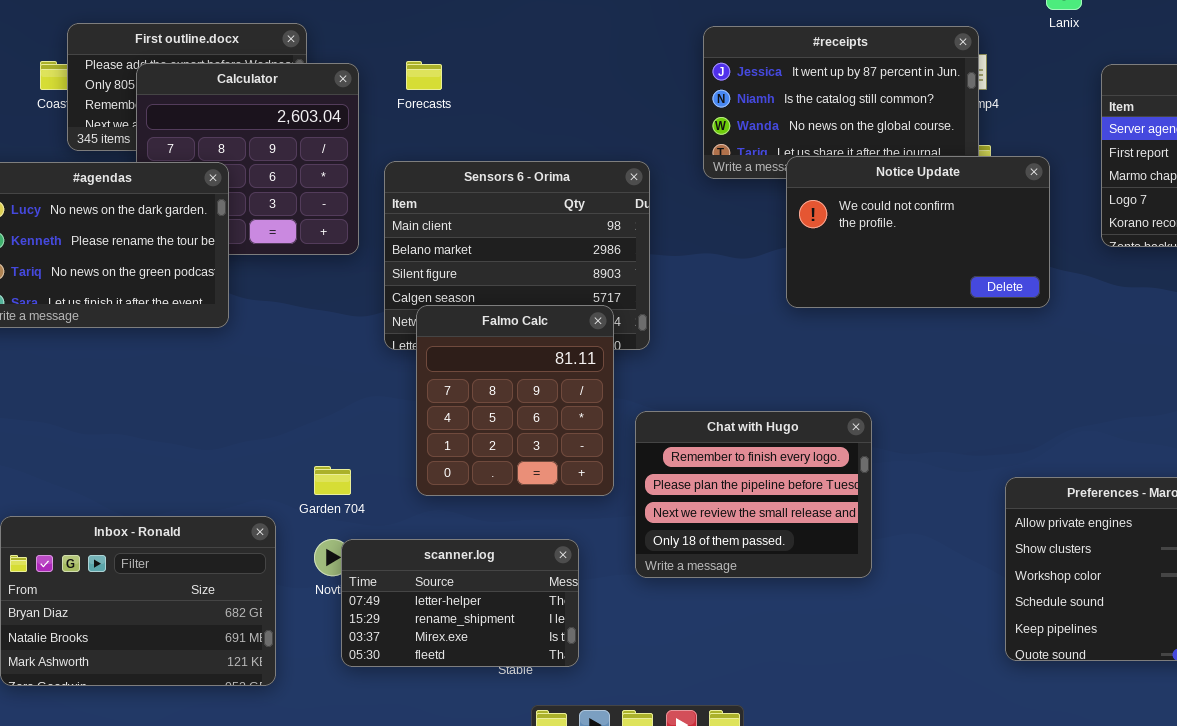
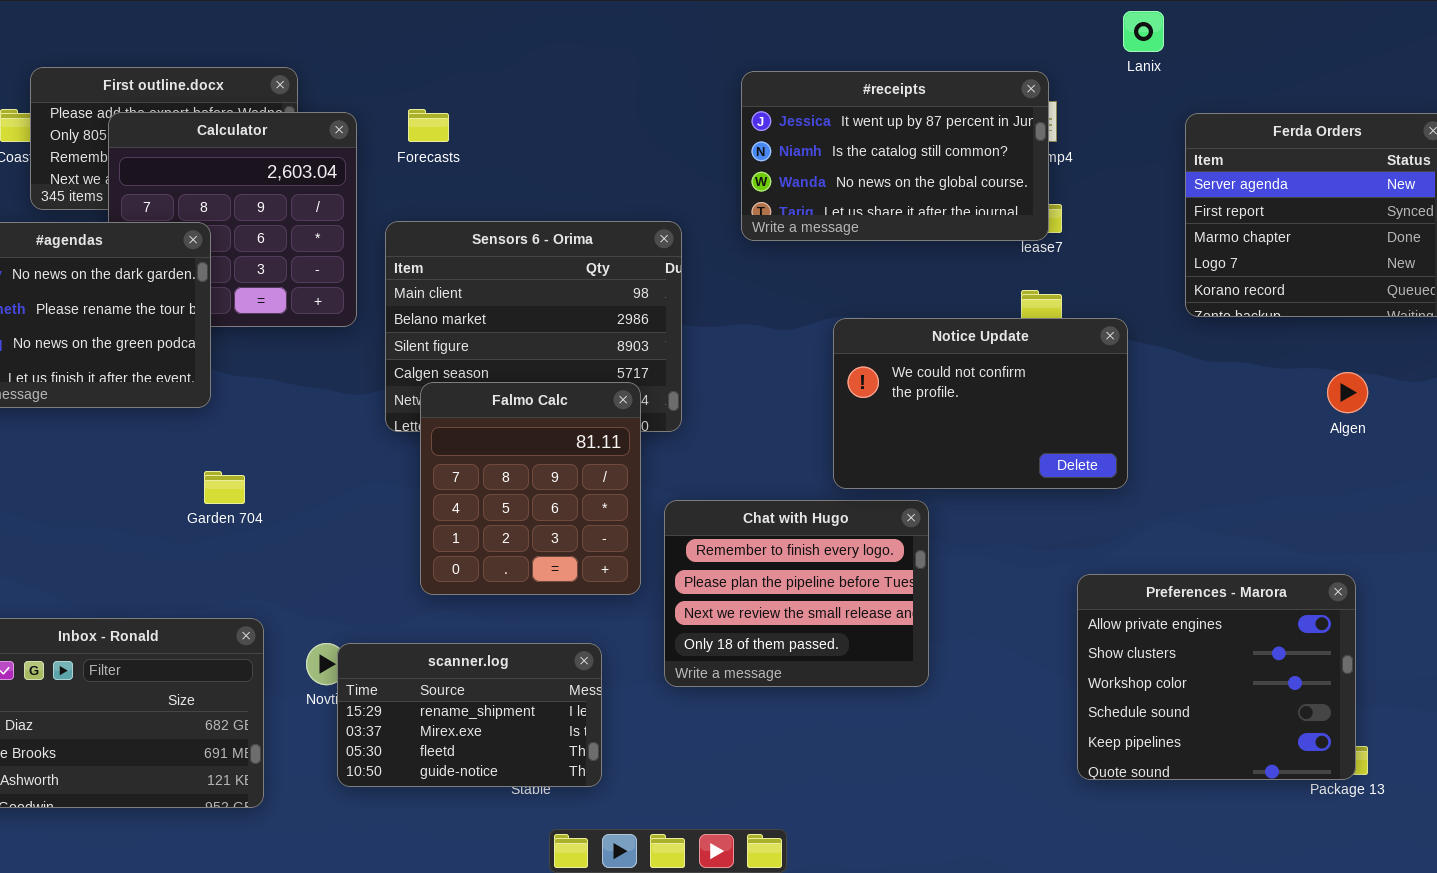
Notice Update: [786,156,1050,308] -> [833,318,1128,489], moved
Garden 704: [314,466,351,495] -> [204,471,245,504], moved
scanner.log: [341,539,579,667] -> [337,643,602,787], scrolled down 1 row

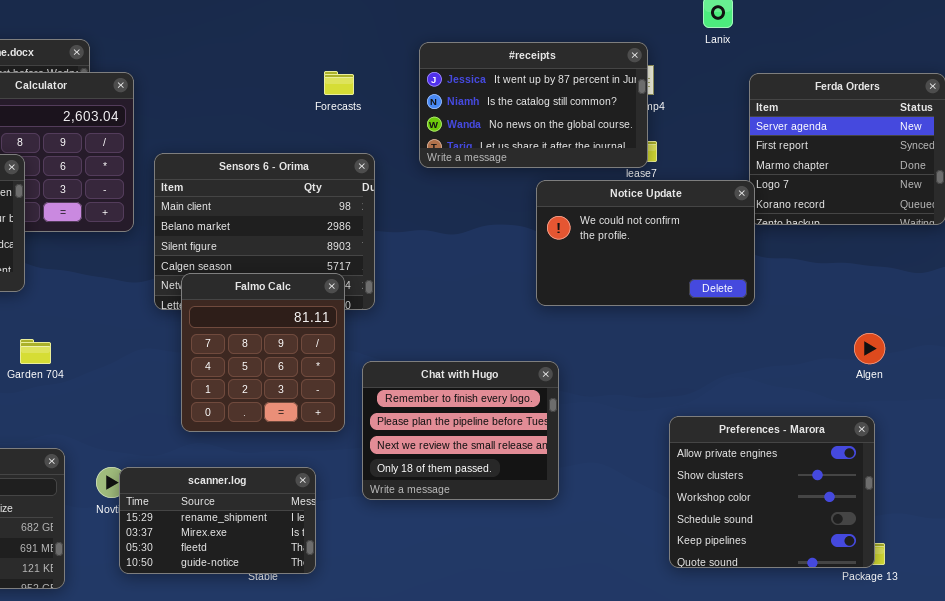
Forecasts: [408,109,449,142] -> [324,71,354,95], moved
Notice Update: [833,318,1128,489] -> [536,180,755,306], moved
Algen: [1327,372,1368,413] -> [854,333,885,364], moved

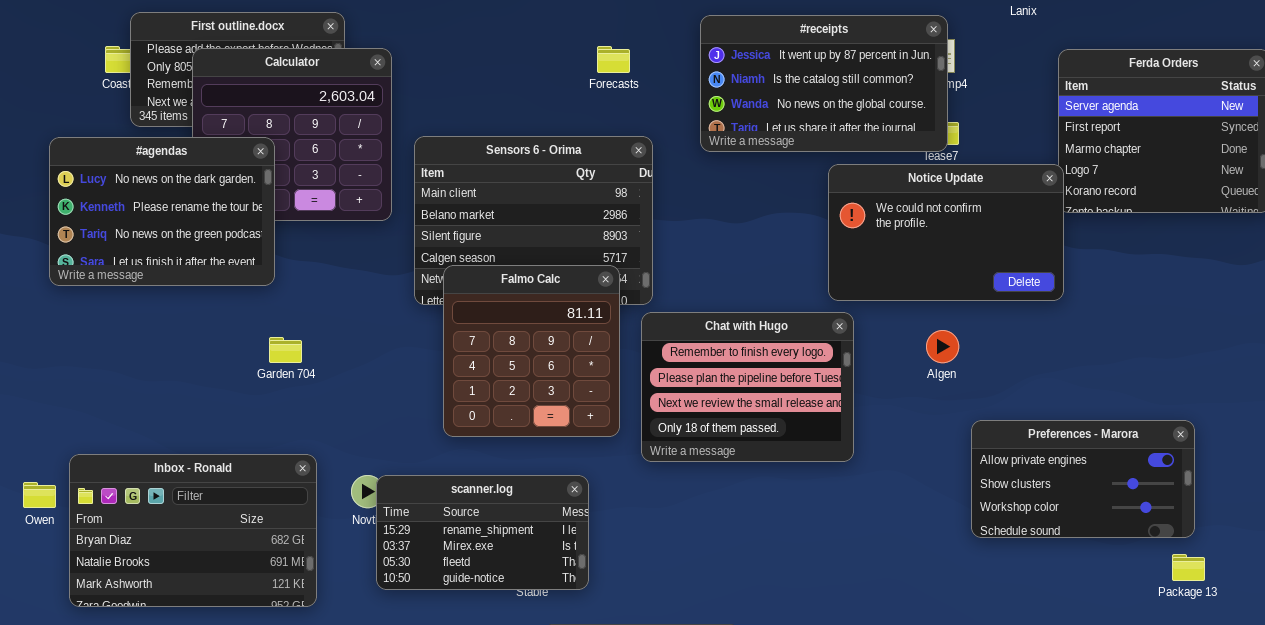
Algen: [854,333,885,364] -> [926,330,959,363], moved
Chat with Hugo: [362,361,559,500] -> [641,312,854,462], moved
Preferences - Marora: [669,416,875,568] -> [971,420,1195,538], resized

